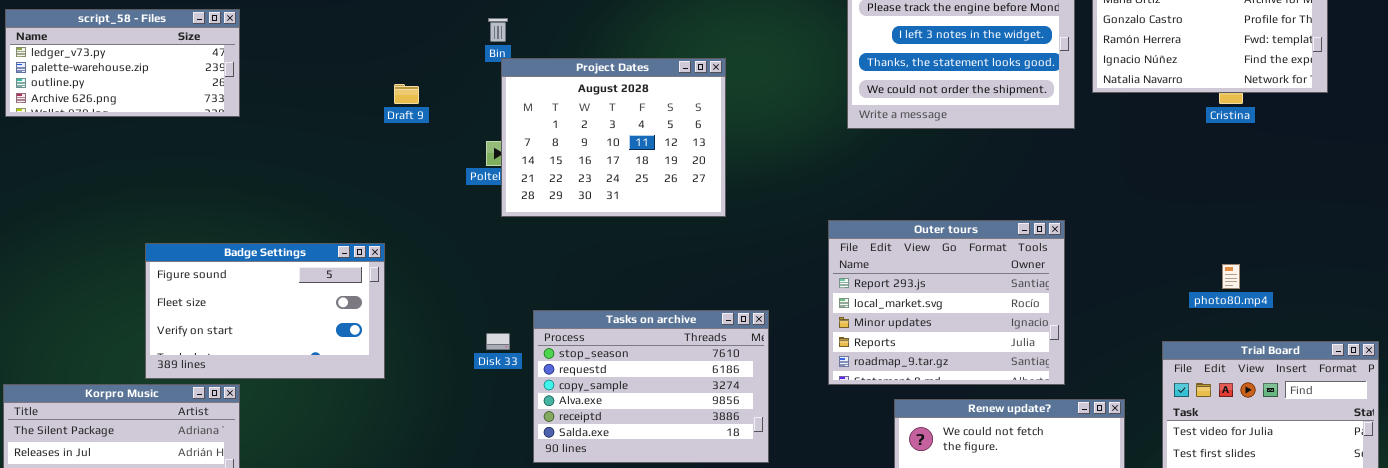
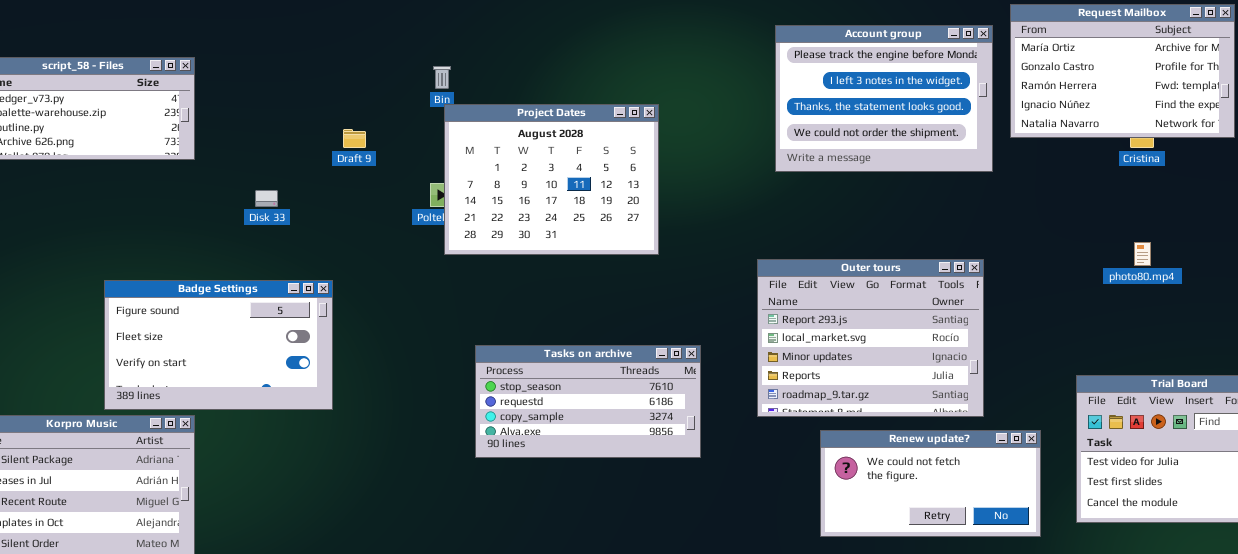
photo80.mp4: [1222,264,1240,289] -> [1134,242,1151,266], moved
Tasks on archive: [533,310,769,463] -> [475,345,701,458], resized
Disk 33: [486,333,510,350] -> [255,190,278,207], moved

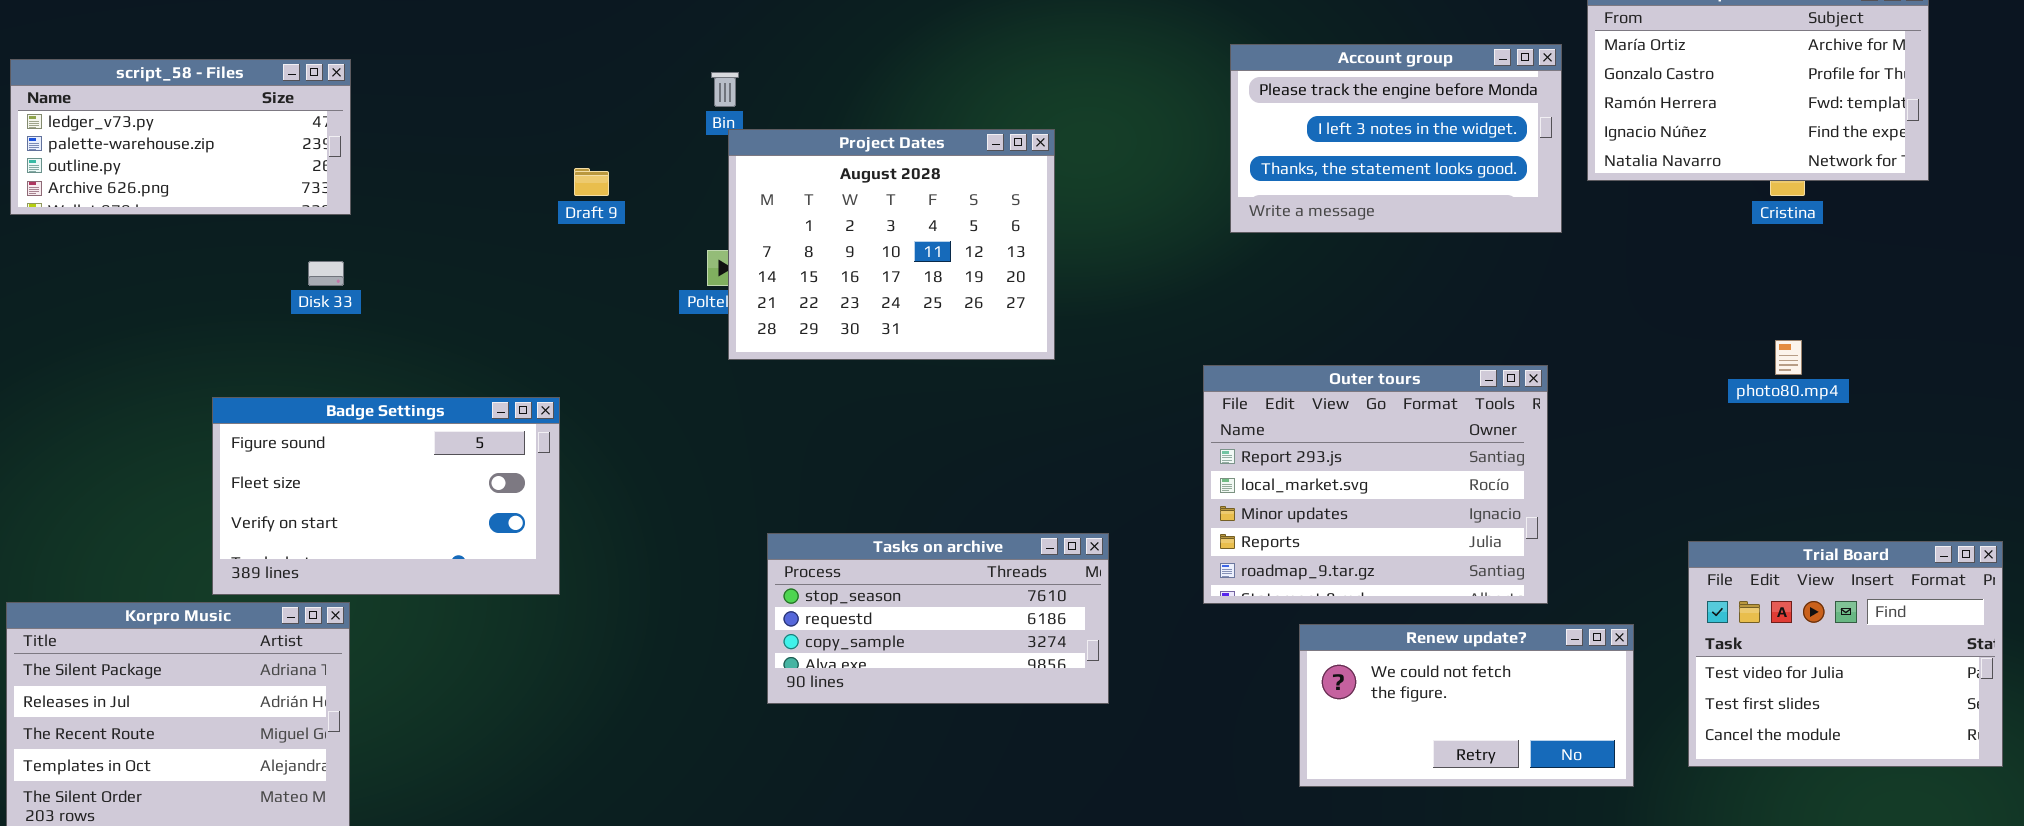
Account group: [775,25,993,172] -> [1230,44,1562,233], resized
Disk 33: [255,190,278,207] -> [308,261,344,286], moved
Tasks on archive: [475,345,701,458] -> [767,533,1109,704], moved

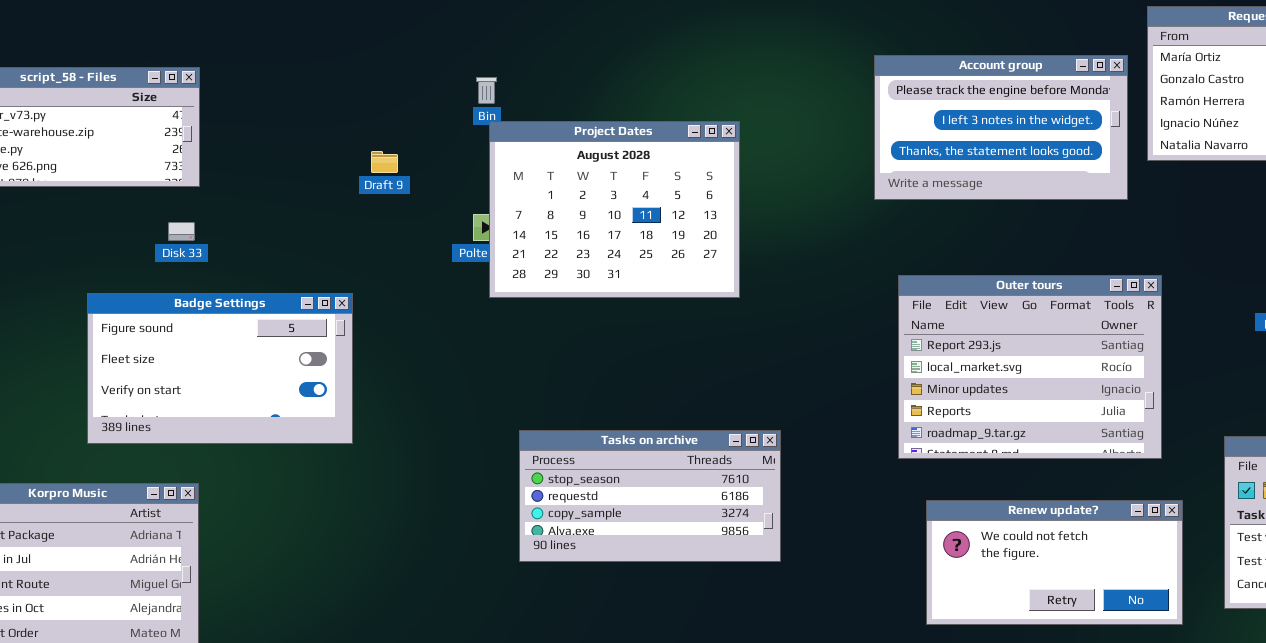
Outer tours: [1203,365,1548,604] -> [898,275,1162,459], moved
Badge Settings: [212,397,560,595] -> [87,293,353,444], moved

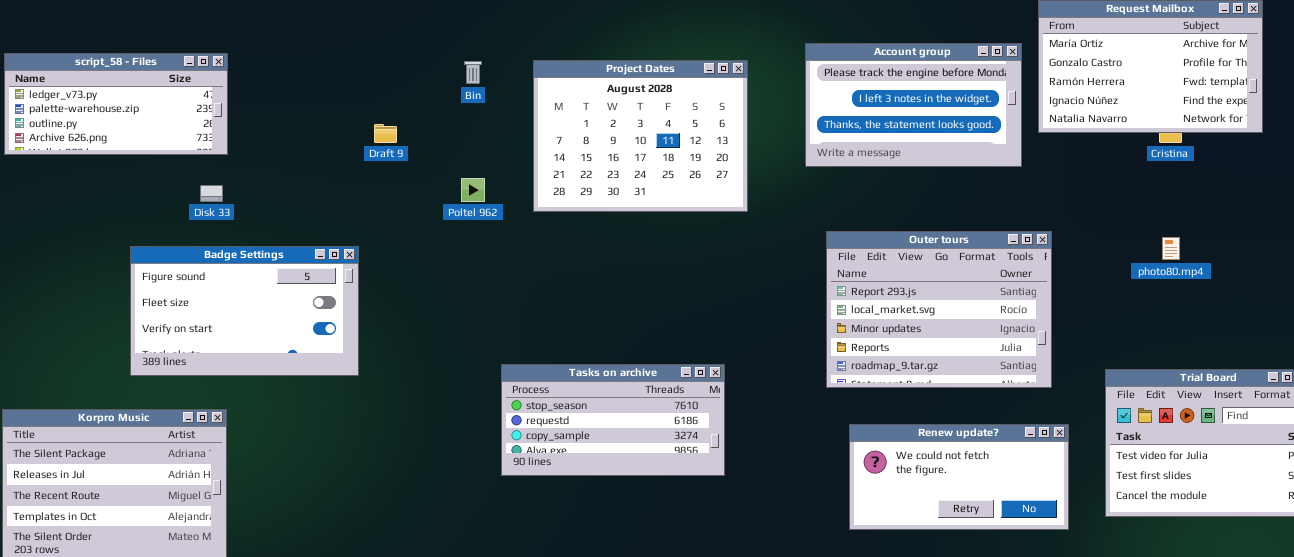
Project Dates: [489,121,740,298] -> [533,60,748,212], moved

